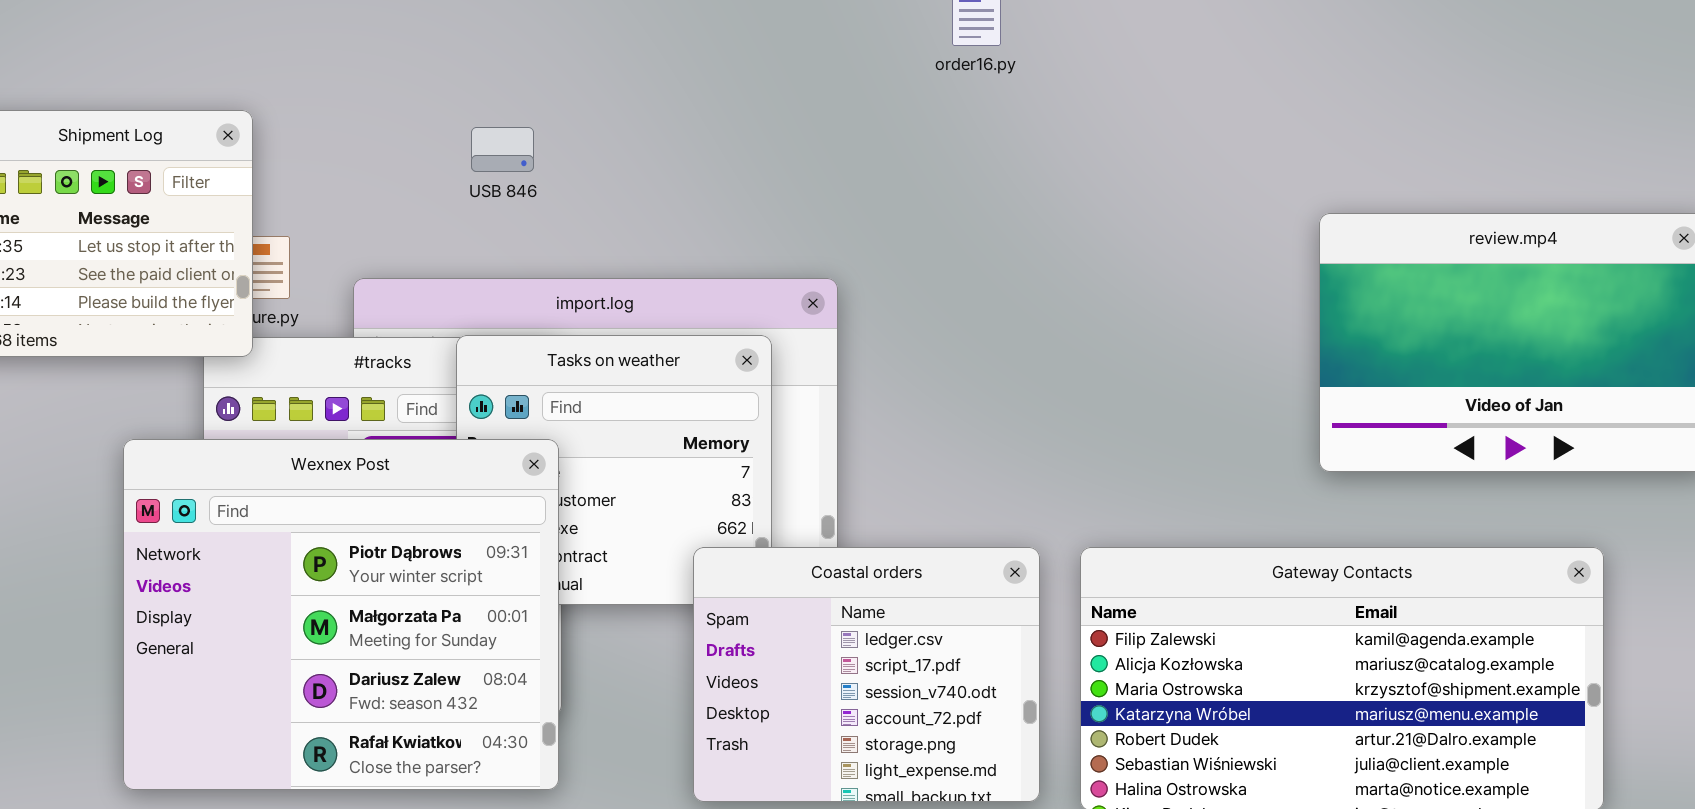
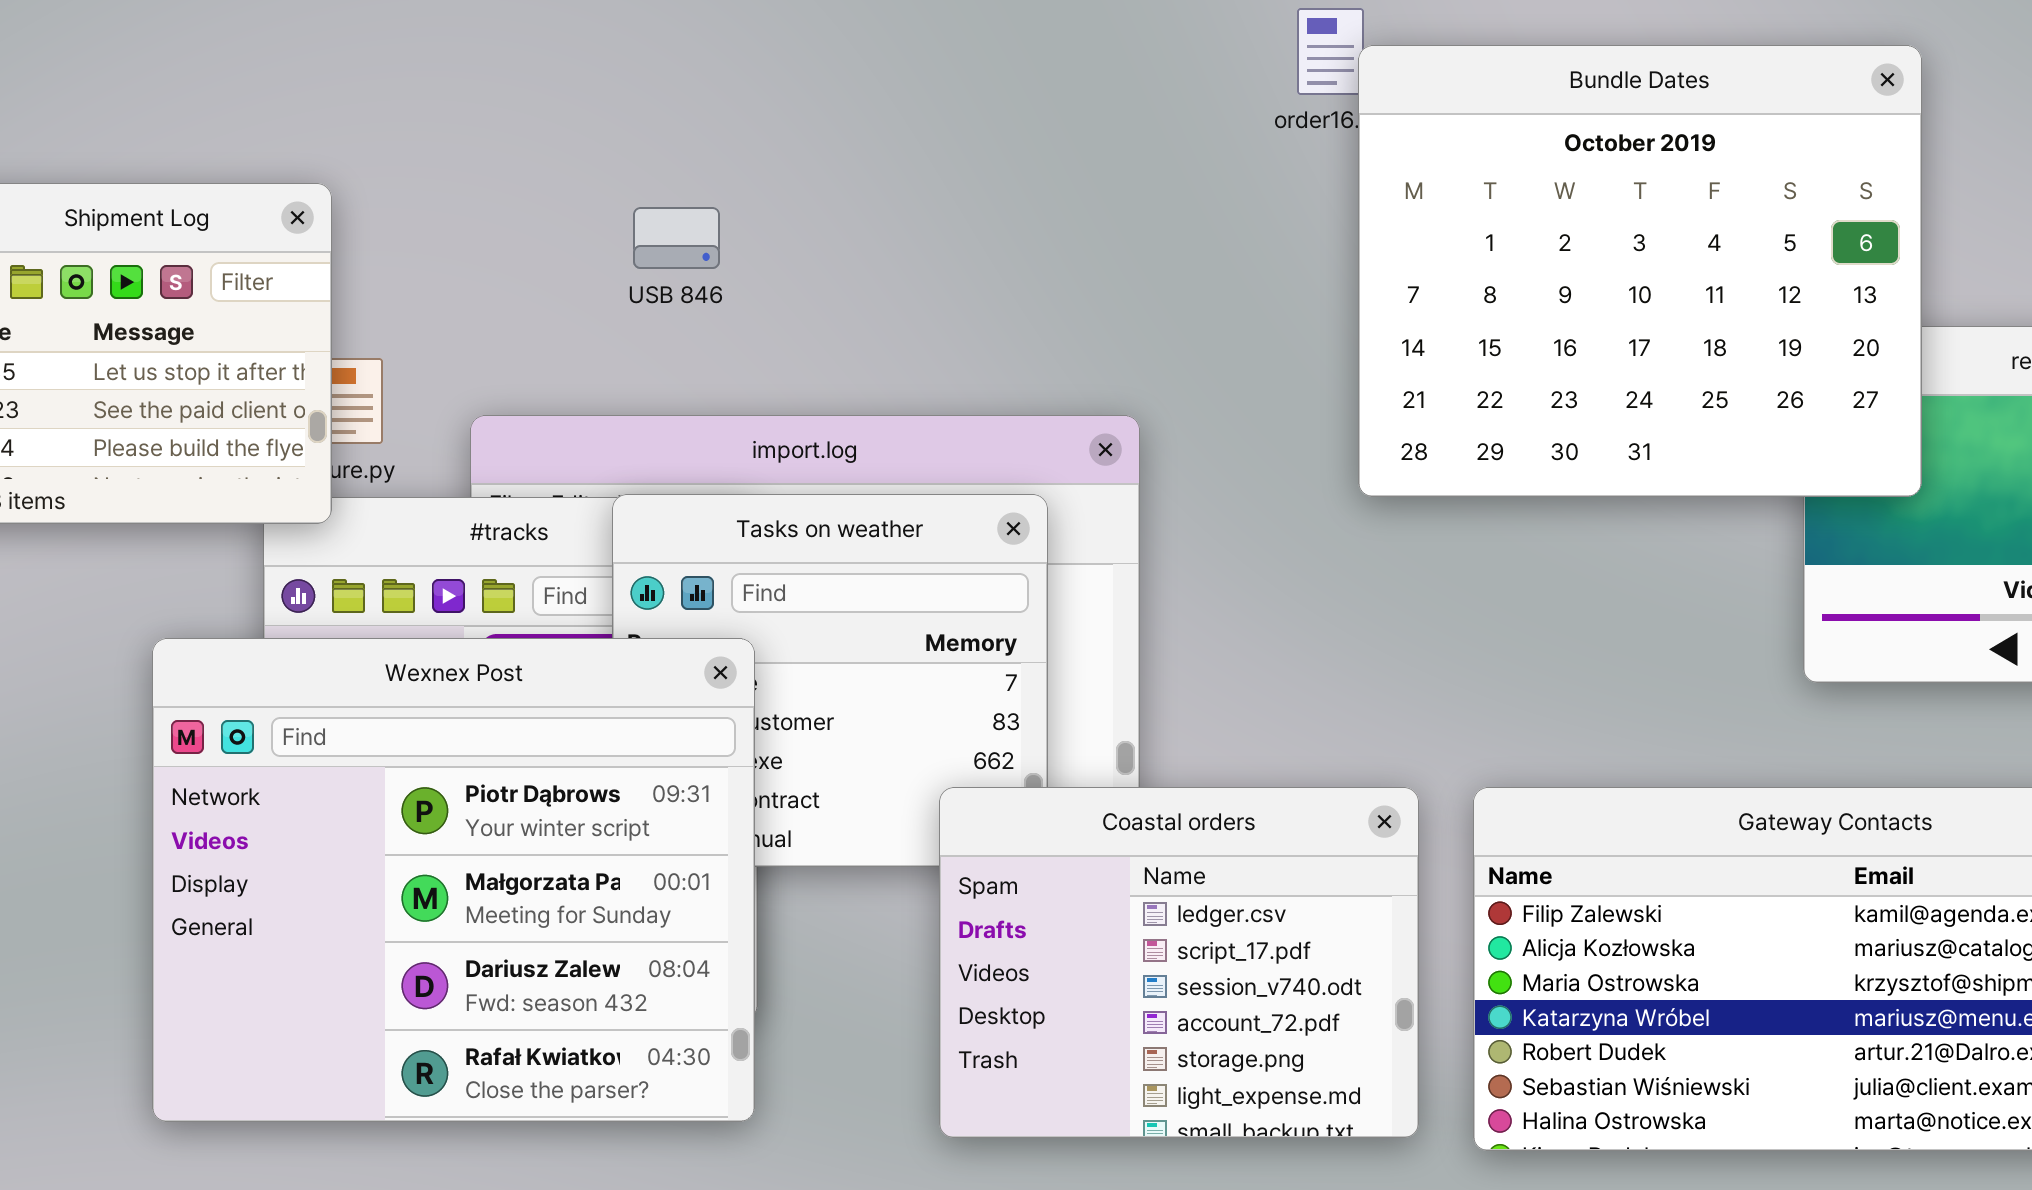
Bundle Dates: none -> [1358,45,1922,497], opened

